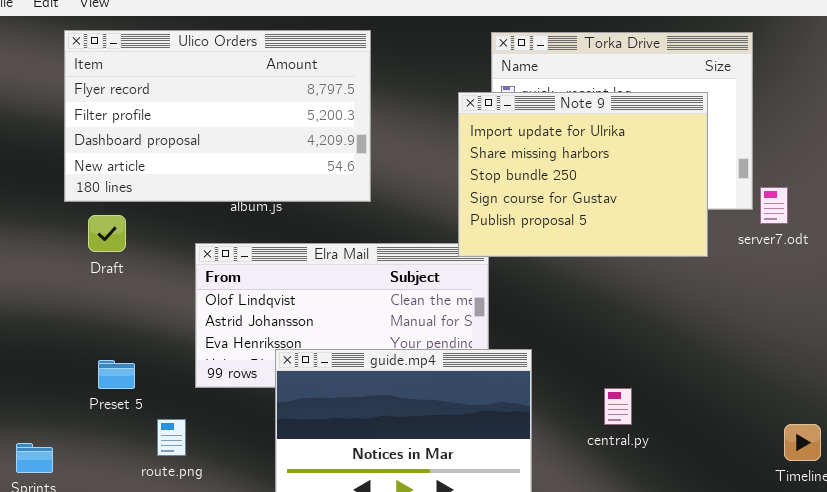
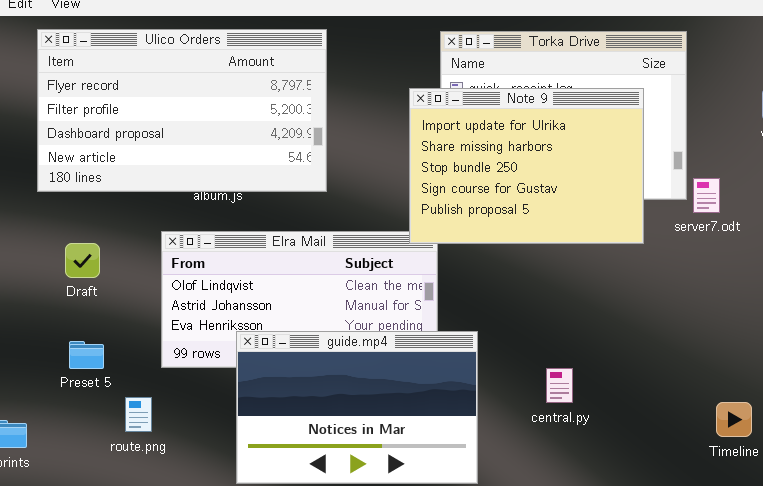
Draft: [88,215,126,252] -> [65,243,100,278], moved

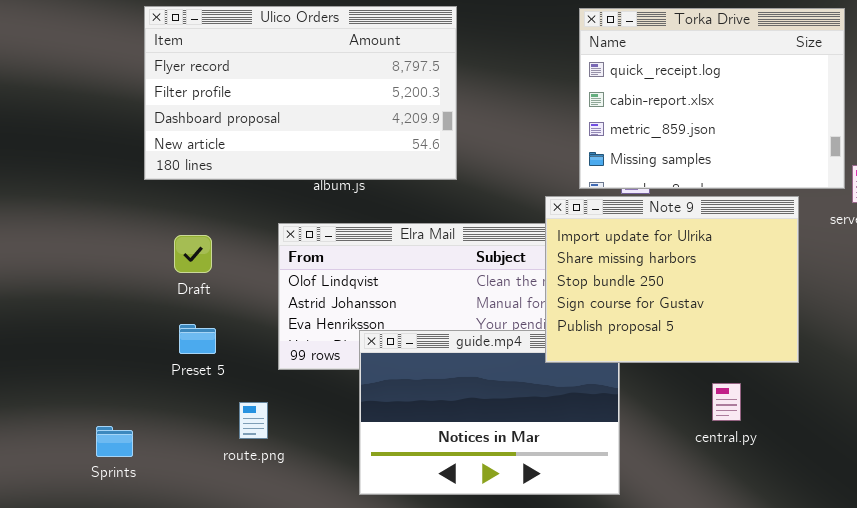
Note 9: [409,88,644,244] -> [545,196,799,363], moved
Preset 5: [69,341,104,369] -> [179,324,216,354], moved
central.py: [546,368,573,403] -> [712,383,741,421], moved

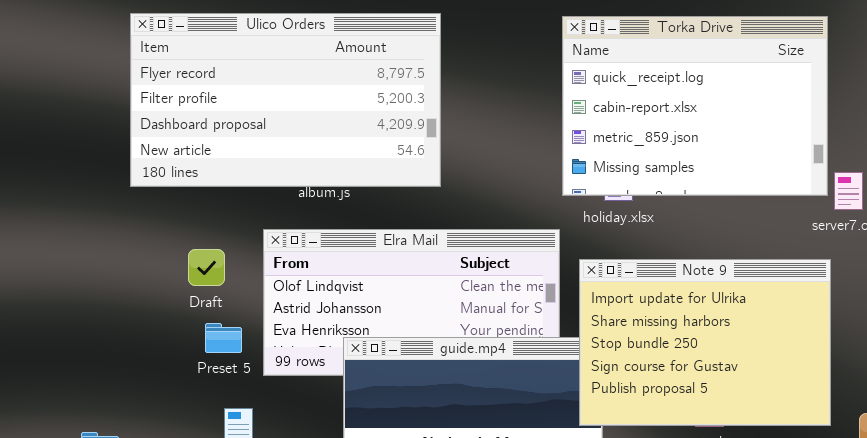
Note 9: [545,196,799,363] -> [579,259,831,426], moved
Draft: [174,235,212,273] -> [188,249,225,286], moved
Preset 5: [179,324,216,354] -> [205,323,242,353], moved

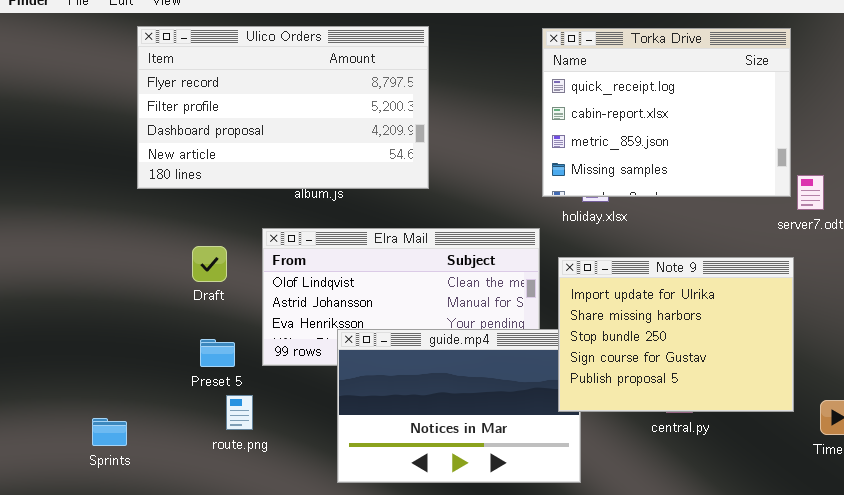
Preset 5: [205,323,242,353] -> [200,339,235,367], moved

